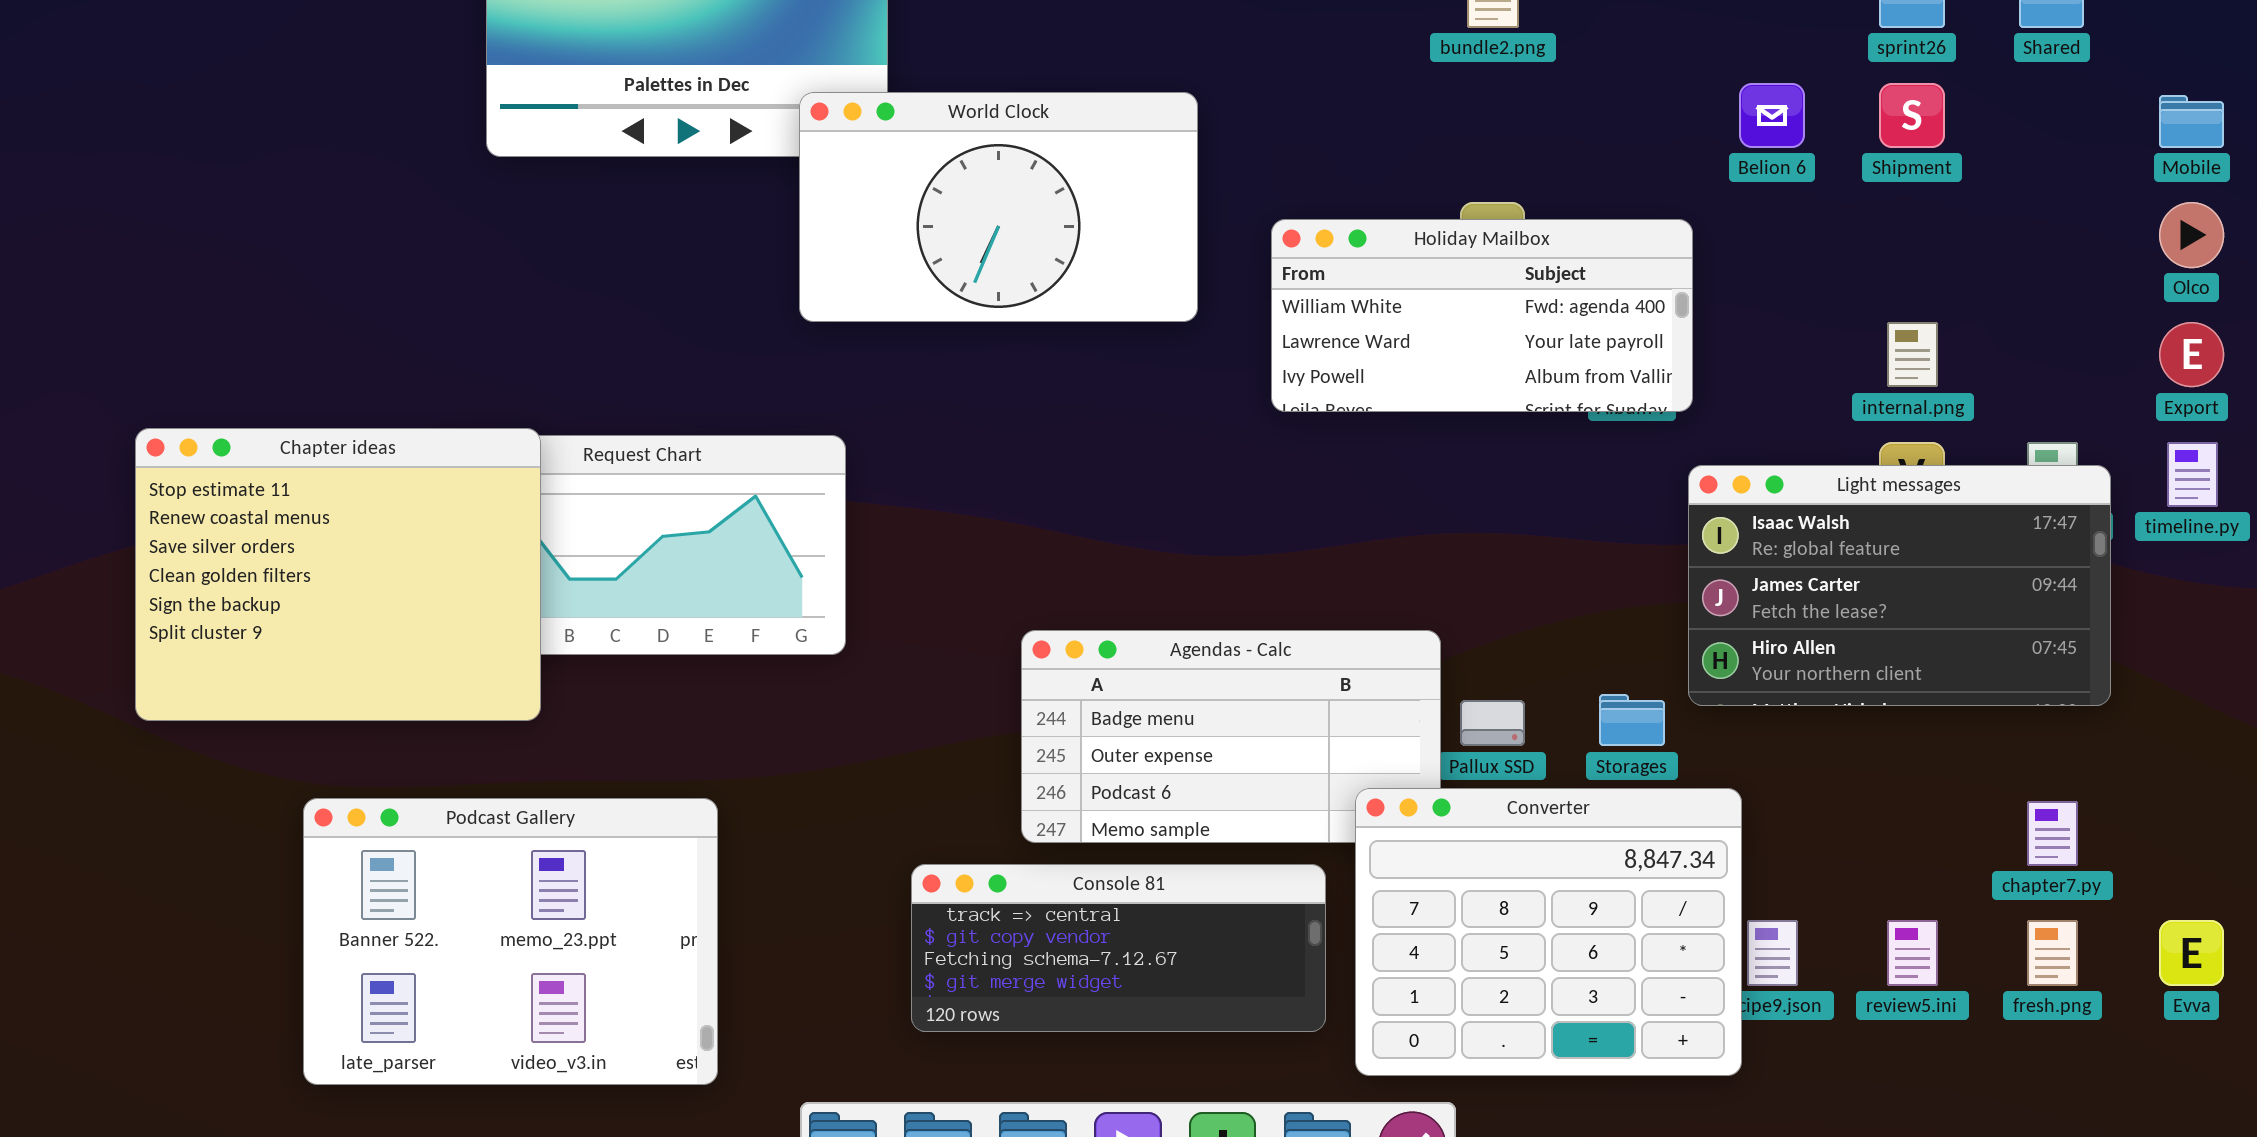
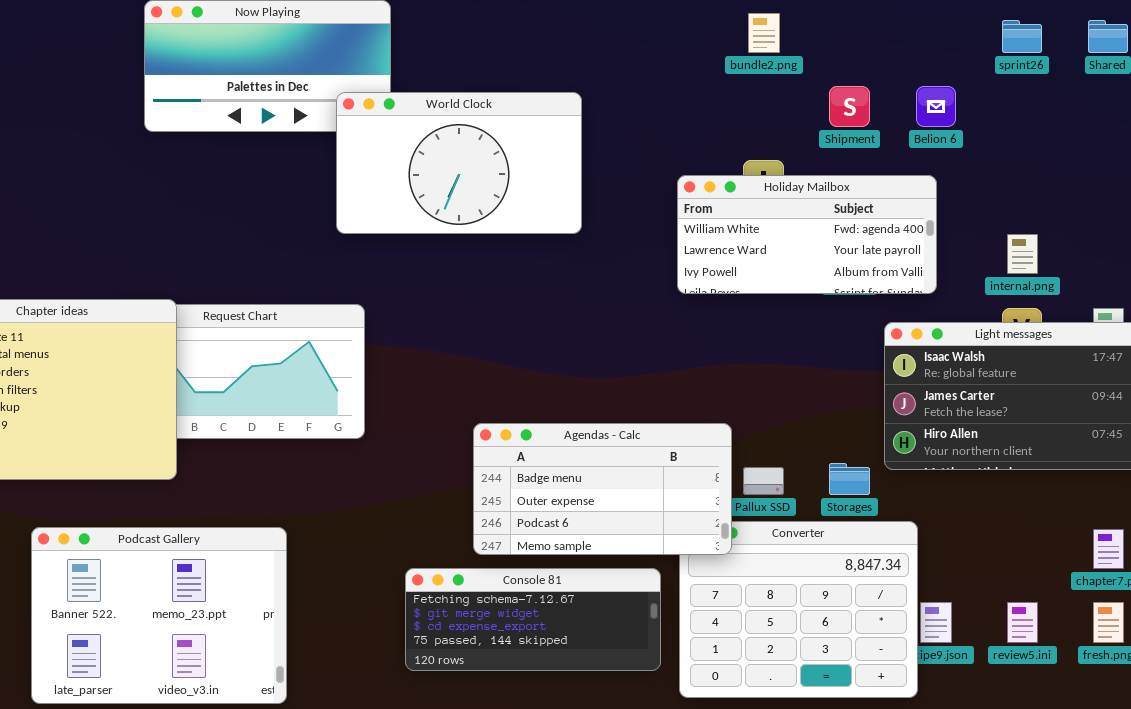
Shipment: [1879,83,1945,148] -> [829,86,870,127], moved
Holiday Mailbox: [1271,219,1693,412] -> [677,175,937,294], moved
Agendas - Calc: [1021,630,1441,843] -> [473,423,732,555], raised
Console 81: [911,864,1326,1032] -> [405,568,661,671], scrolled down 2 rows

